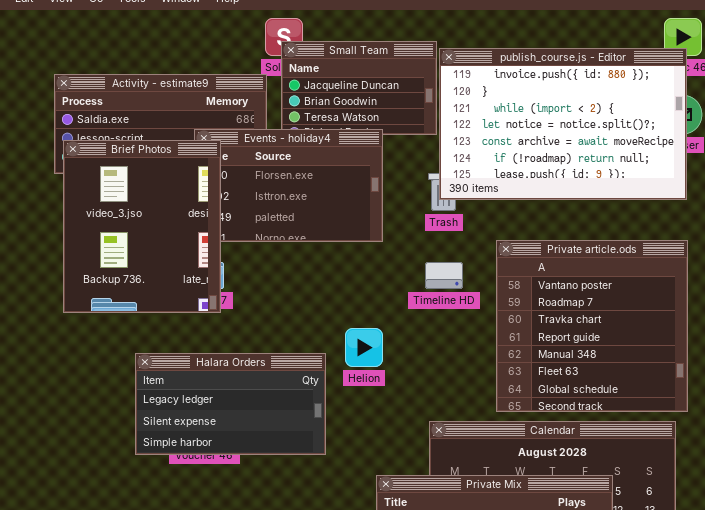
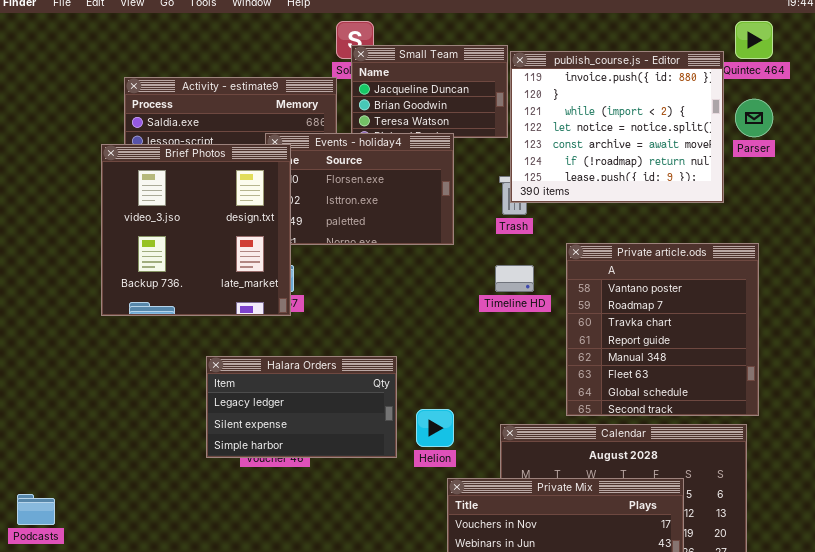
publish_course.js - Editor: [439,48,687,200] -> [510,51,724,203], resized
Brief Photos: [63,140,221,313] -> [101,144,291,316], resized
Helion: [345,328,383,367] -> [416,409,454,447], moved

